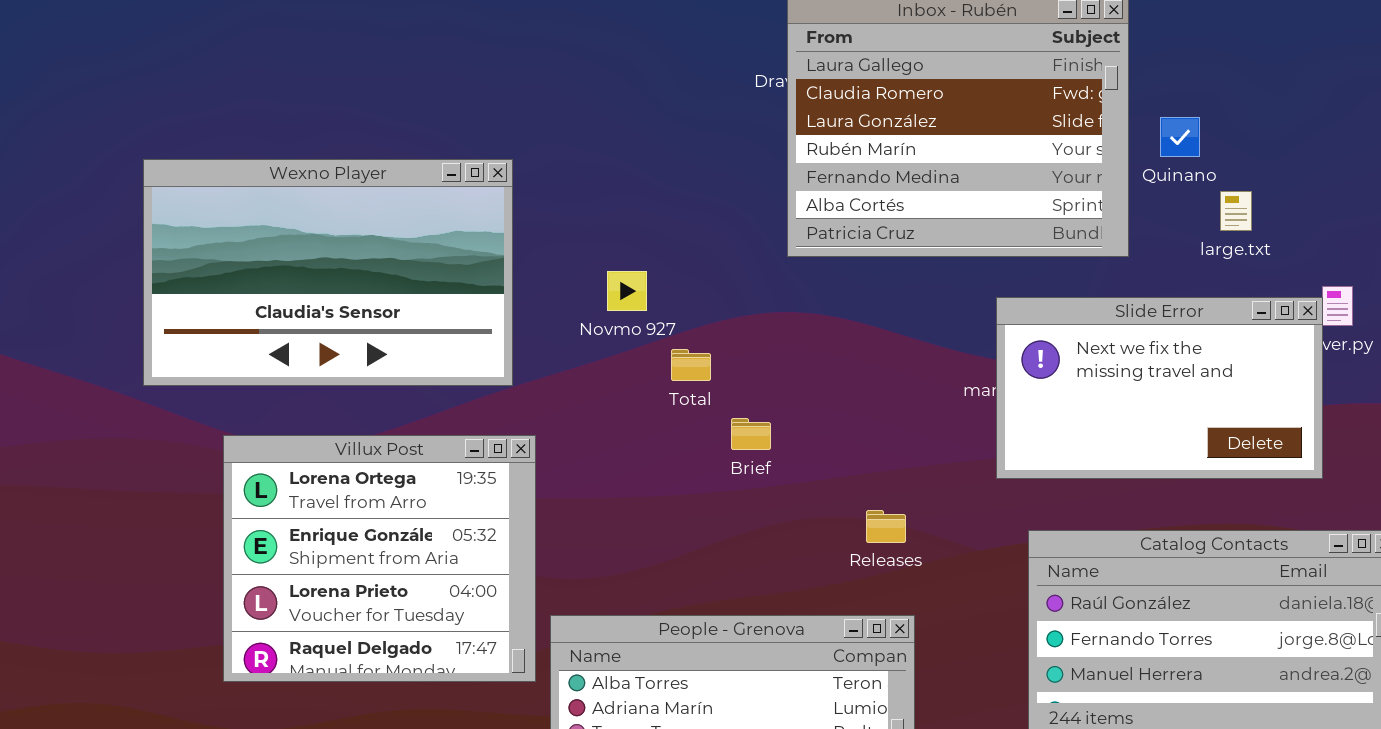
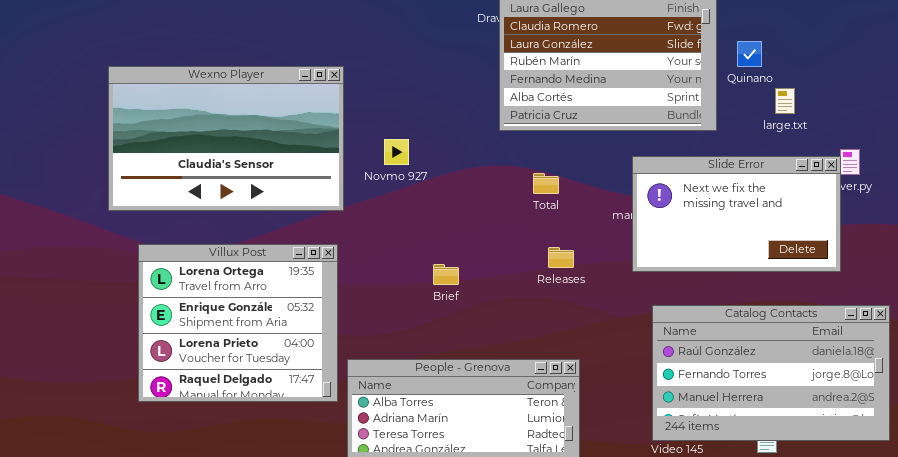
Wexno Player: [143,159,513,386] -> [108,66,344,211], moved
Total: [671,349,711,381] -> [533,173,559,194], moved
Brief: [731,418,771,450] -> [433,264,459,285], moved
Releases: [866,510,906,543] -> [548,247,574,268], moved

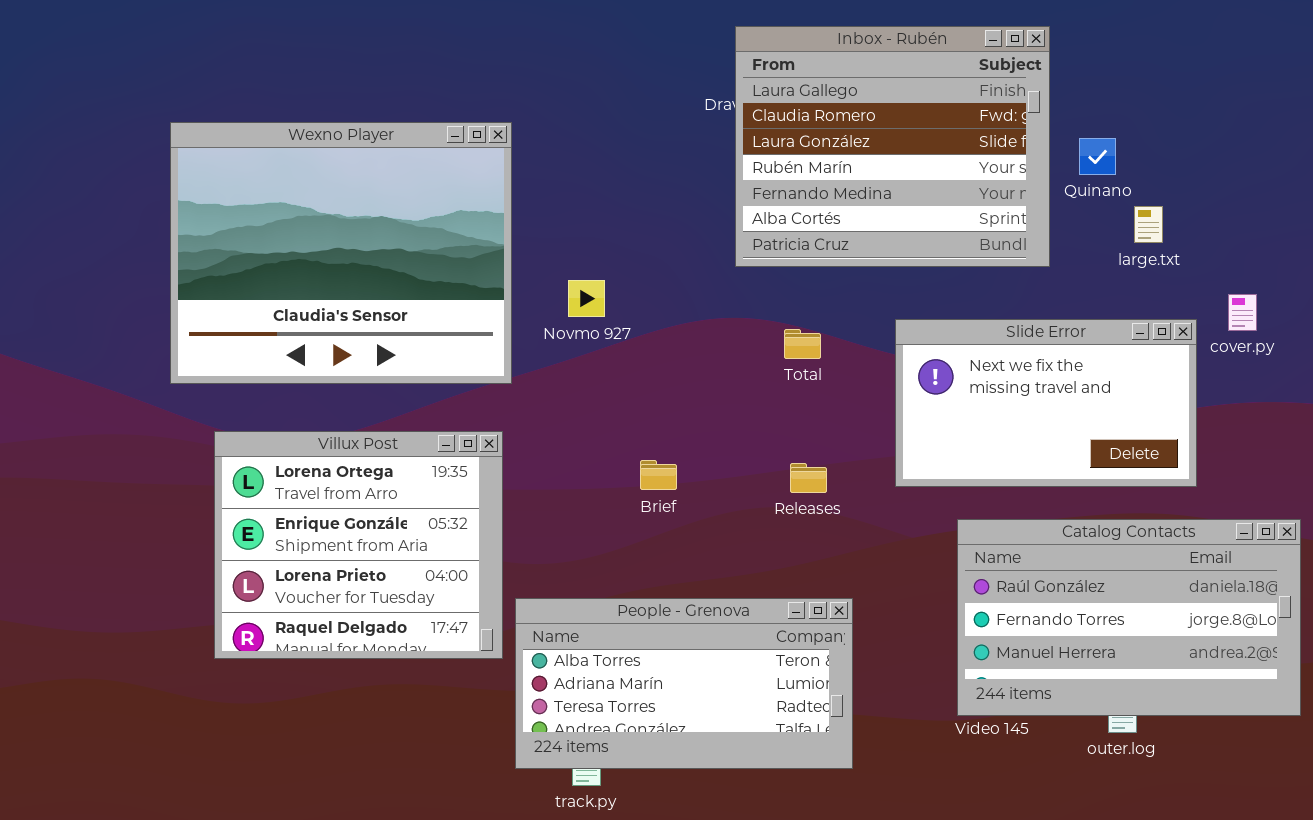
Wexno Player: [108,66,344,211] -> [170,122,512,384], resized
Slide Error: [632,156,841,272] -> [895,319,1197,487], moved
Releases: [548,247,574,268] -> [790,463,827,493], moved

